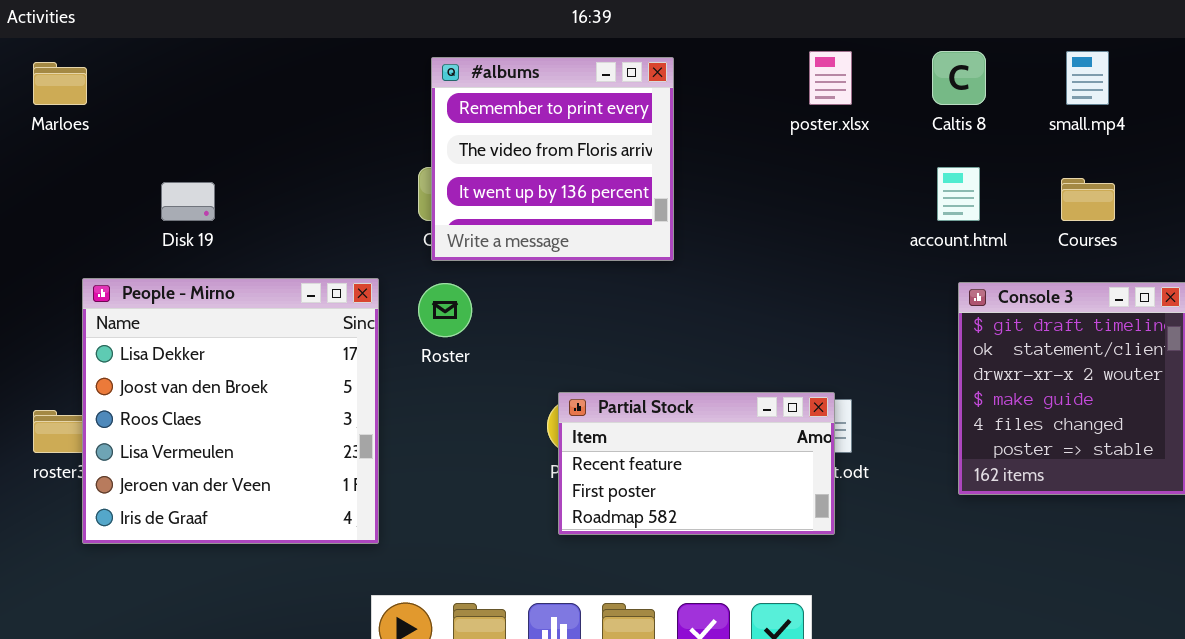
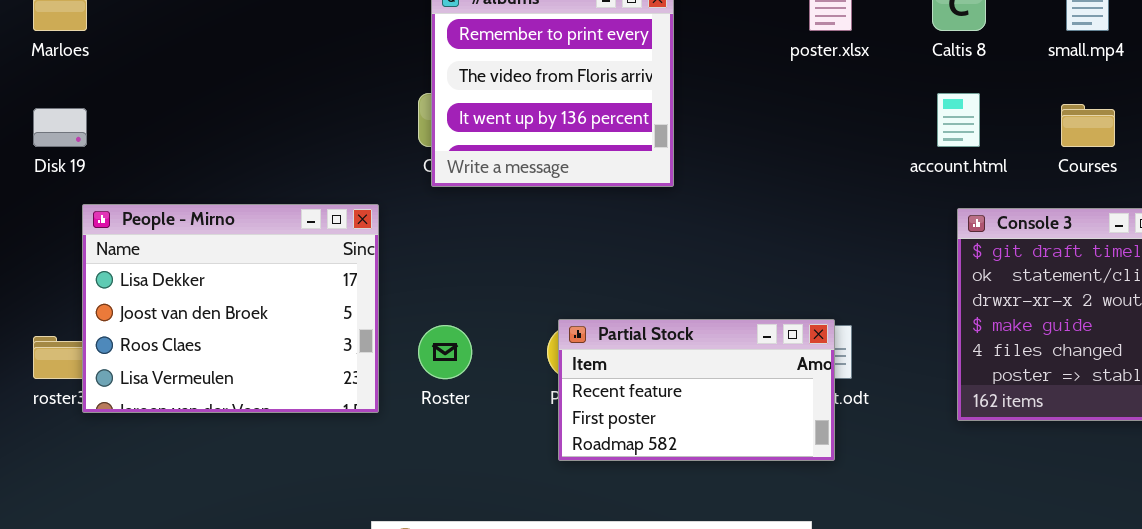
Disk 19: [161,182,215,221] -> [33,108,87,147], moved
People - Mirno: [82,278,379,544] -> [82,204,379,413], resized
Roster: [418,283,472,337] -> [418,325,472,379], moved

